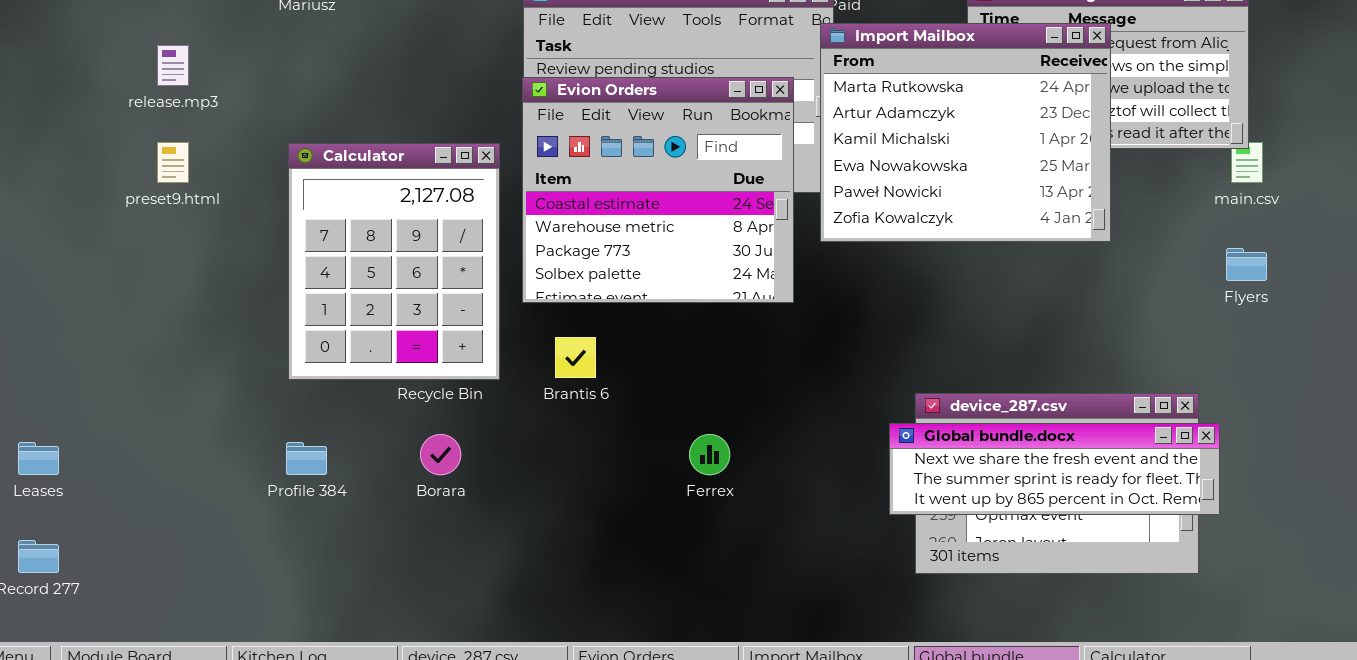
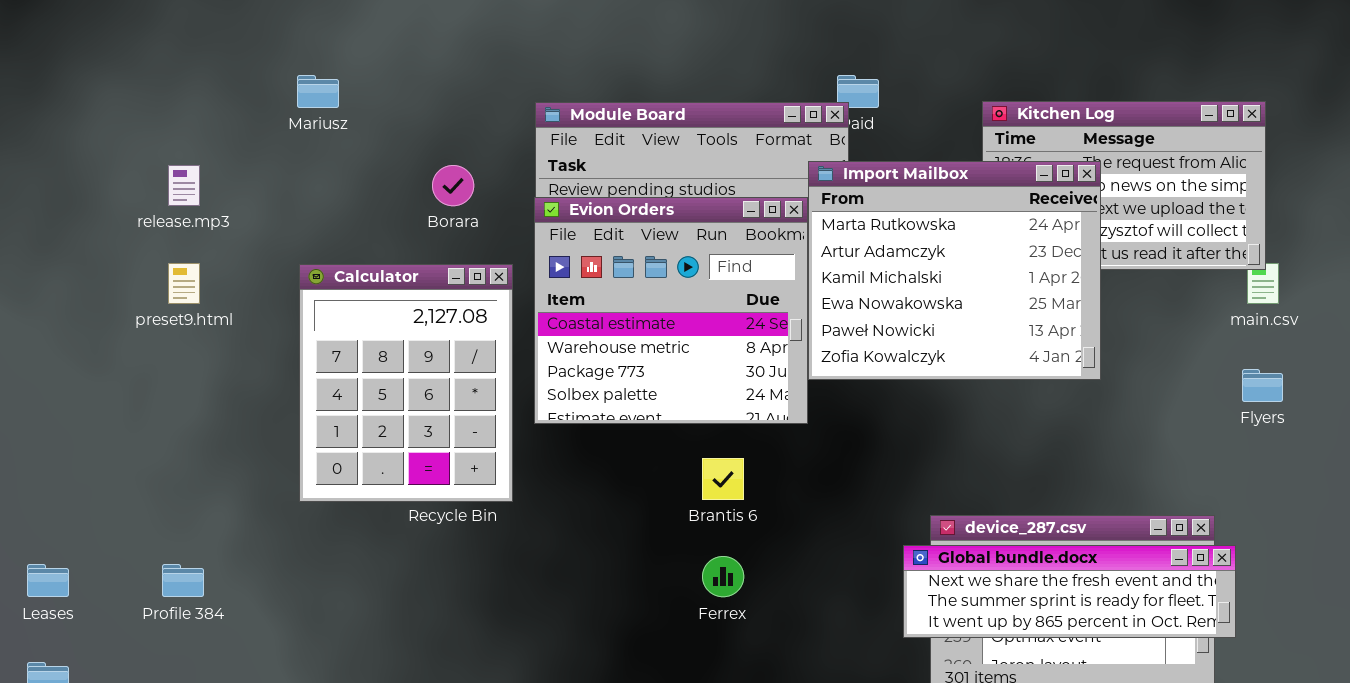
Import Mailbox: [820,23,1111,242] -> [808,161,1101,380], moved
Brantis 6: [555,337,596,378] -> [702,458,744,500], moved
Borara: [420,434,461,475] -> [432,165,474,206], moved
Profile 384: [286,442,327,475] -> [162,564,204,597], moved

